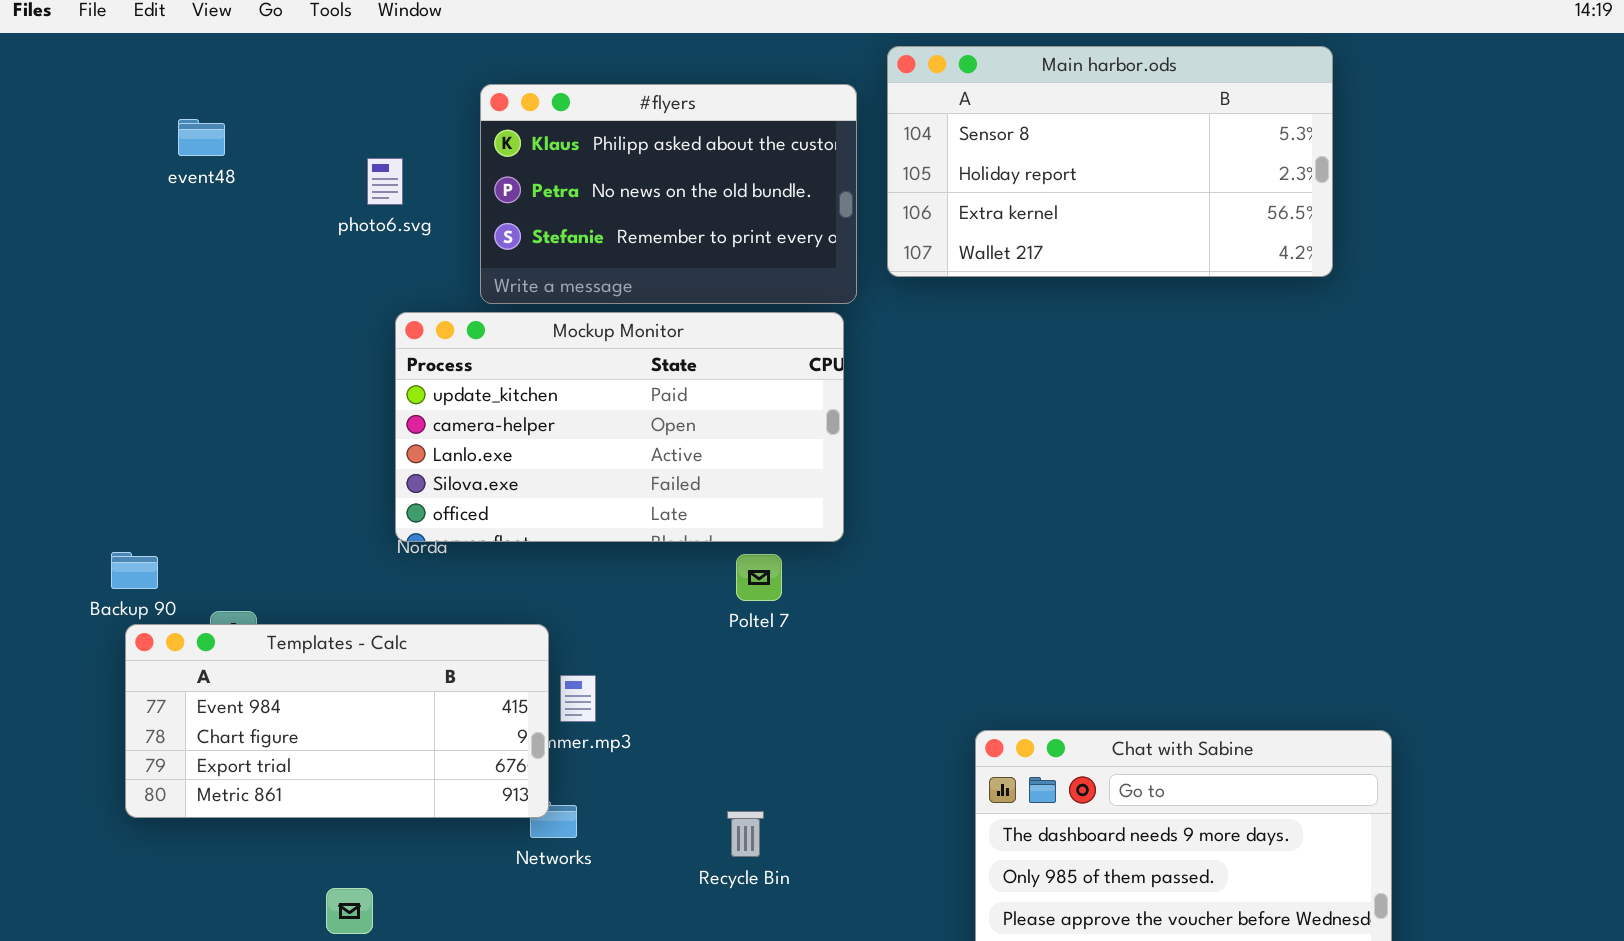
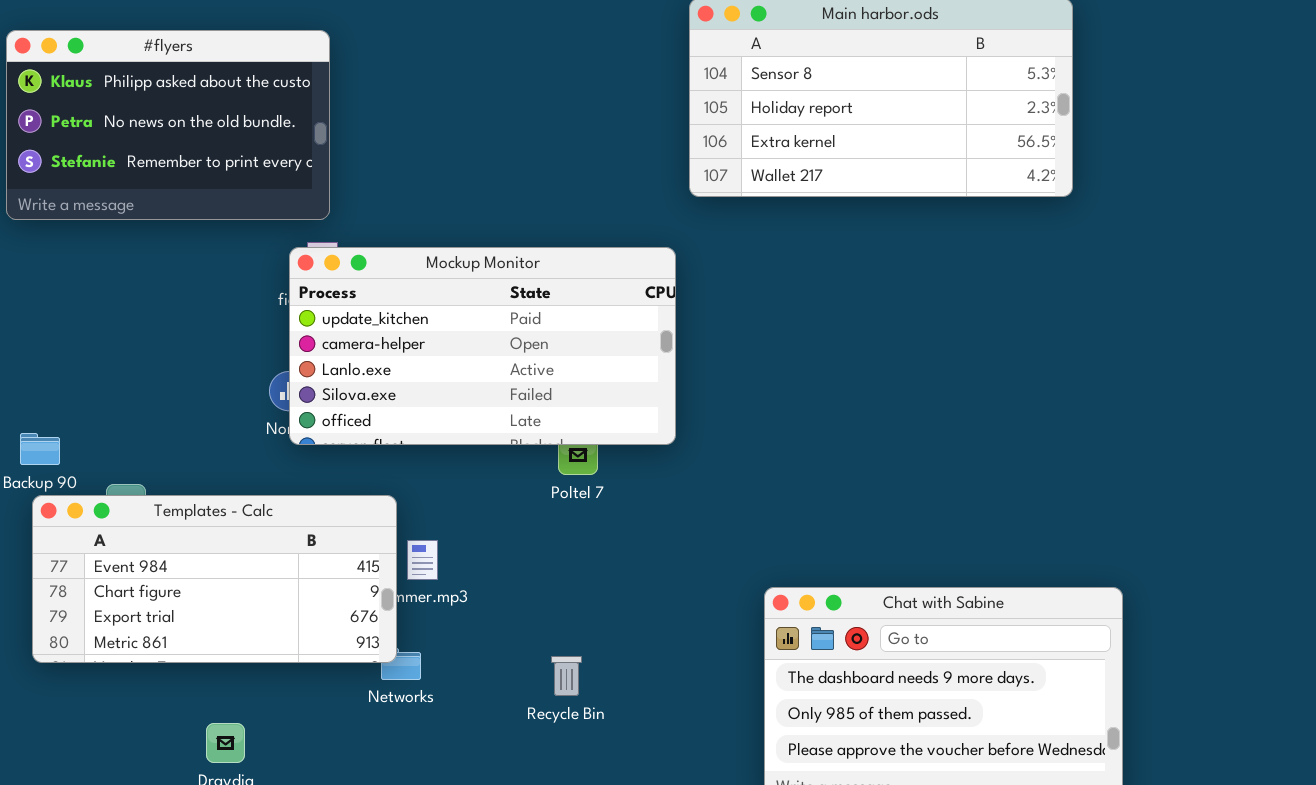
#flyers: [480,84,857,304] -> [6,30,330,220], moved
Mockup Monitor: [395,312,844,542] -> [289,247,676,445], moved

